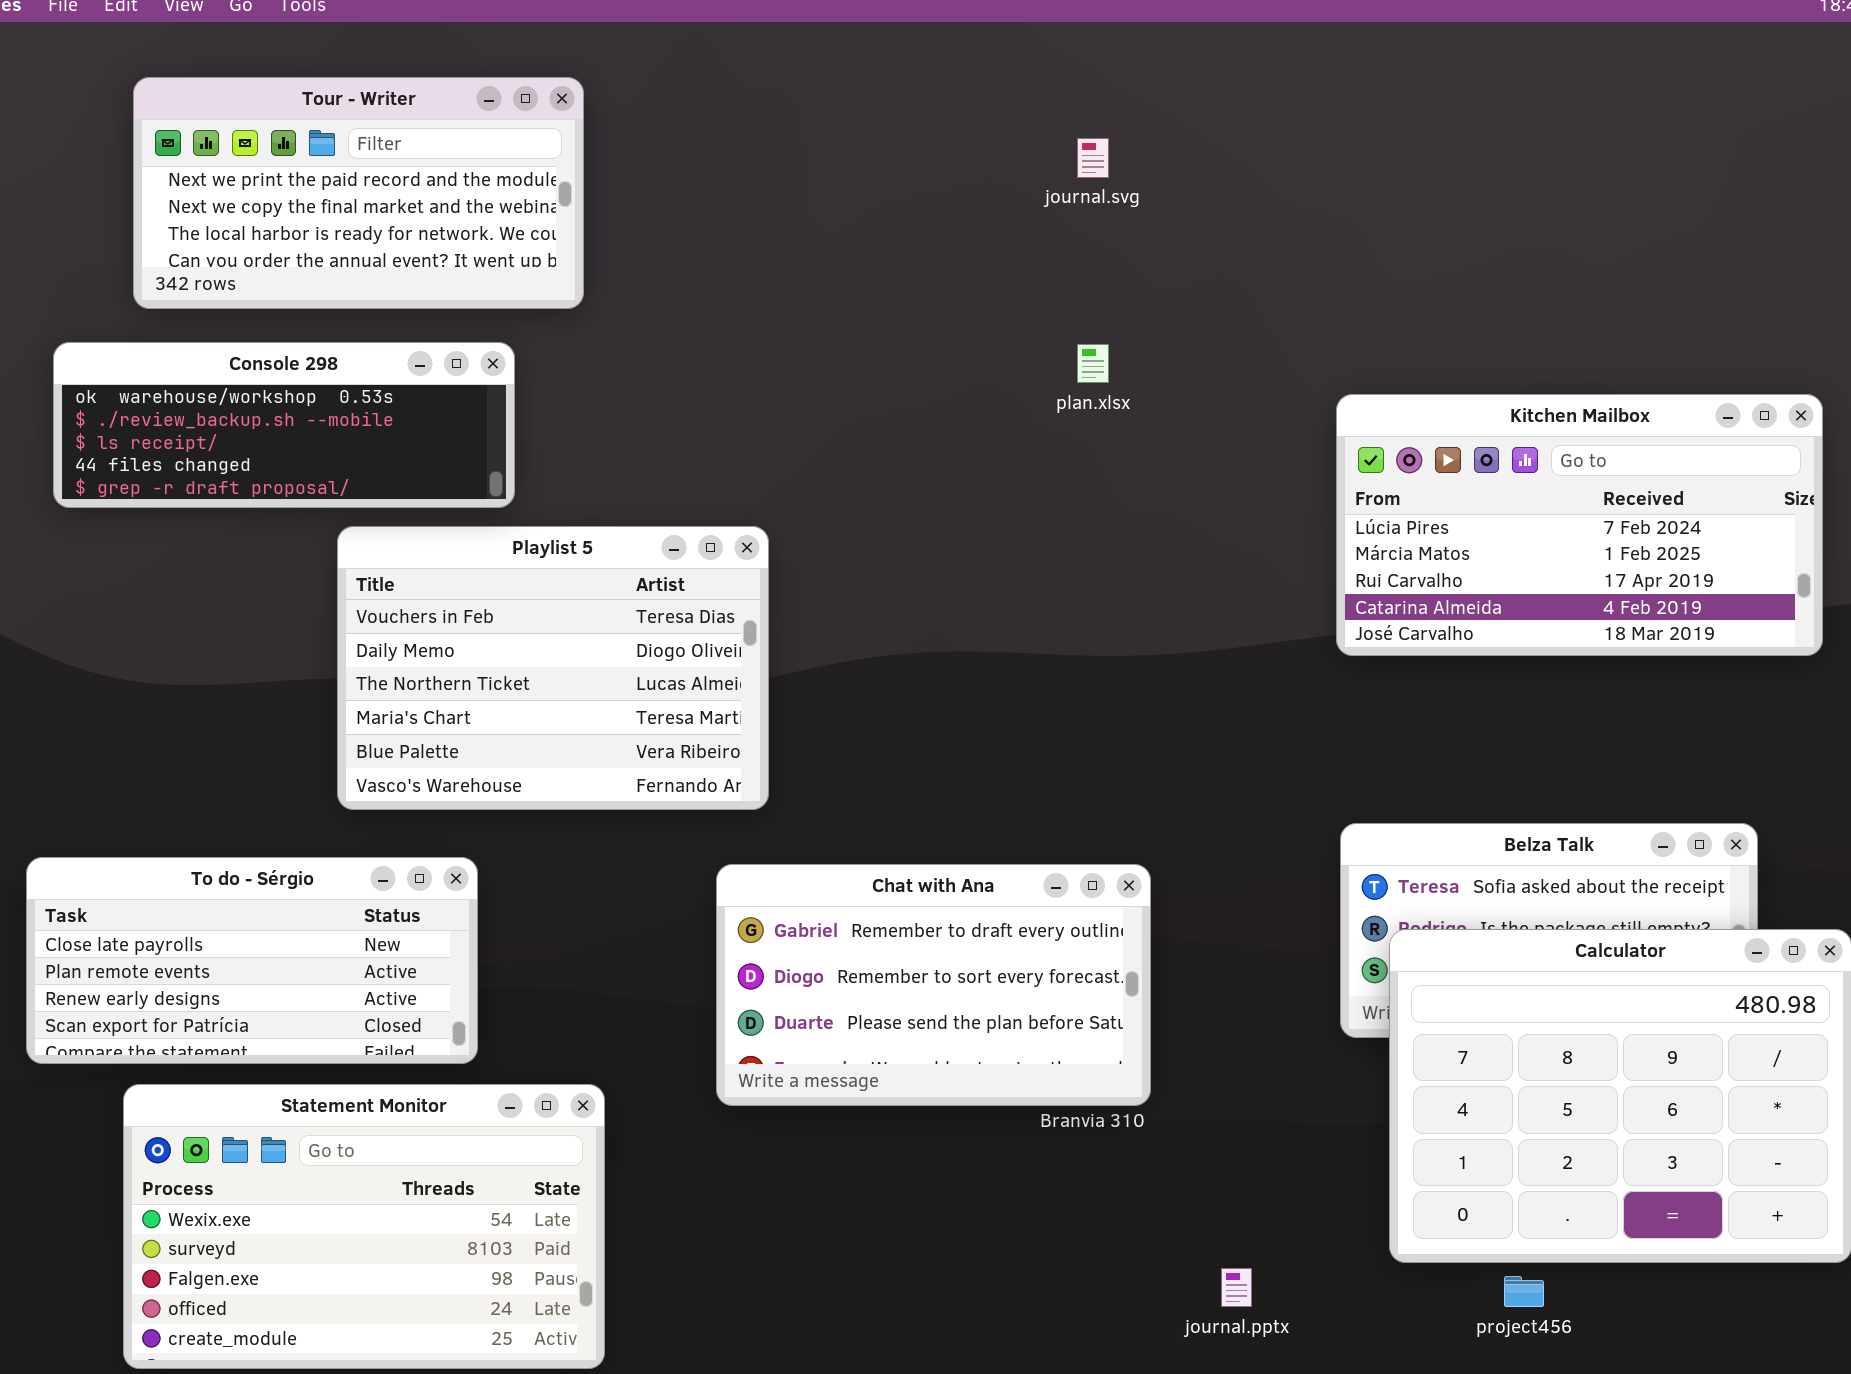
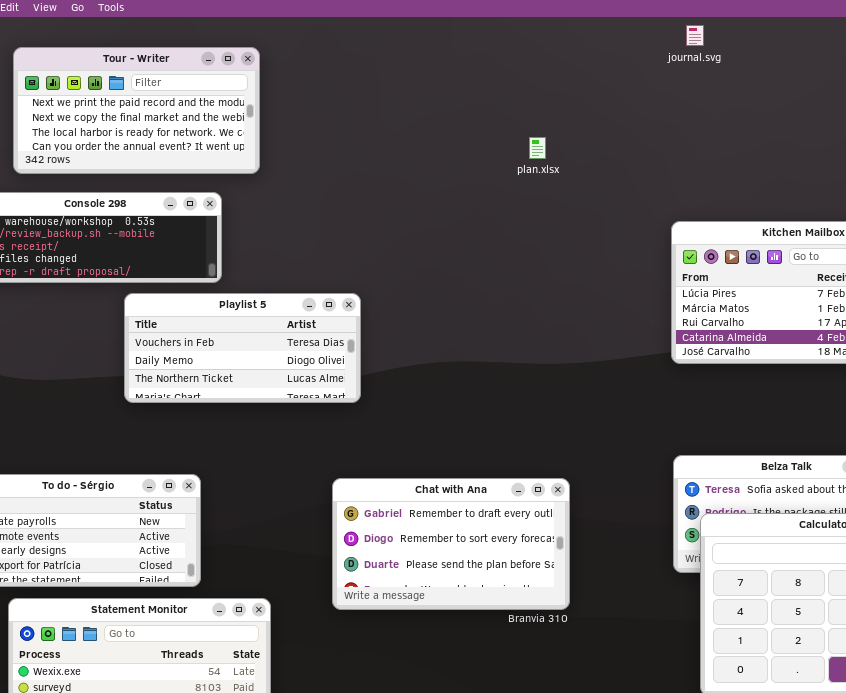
journal.svg: [1077,138,1109,178] -> [686,25,704,46], moved
plan.xlsx: [1077,344,1109,383] -> [529,137,546,159], moved
Playlist 5: [337,526,769,810] -> [124,293,361,403], resized

